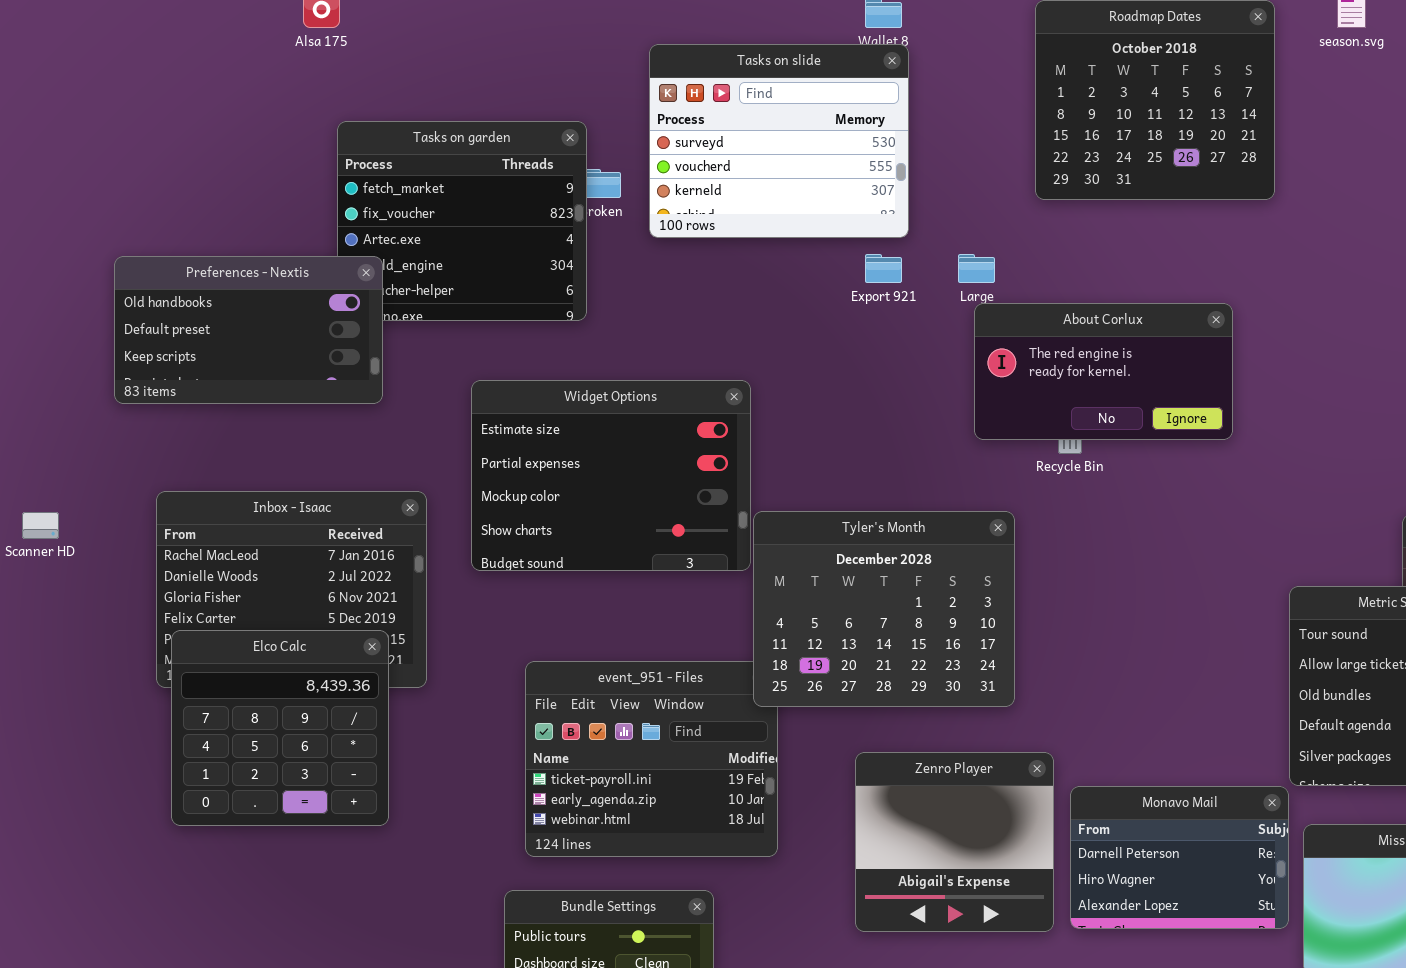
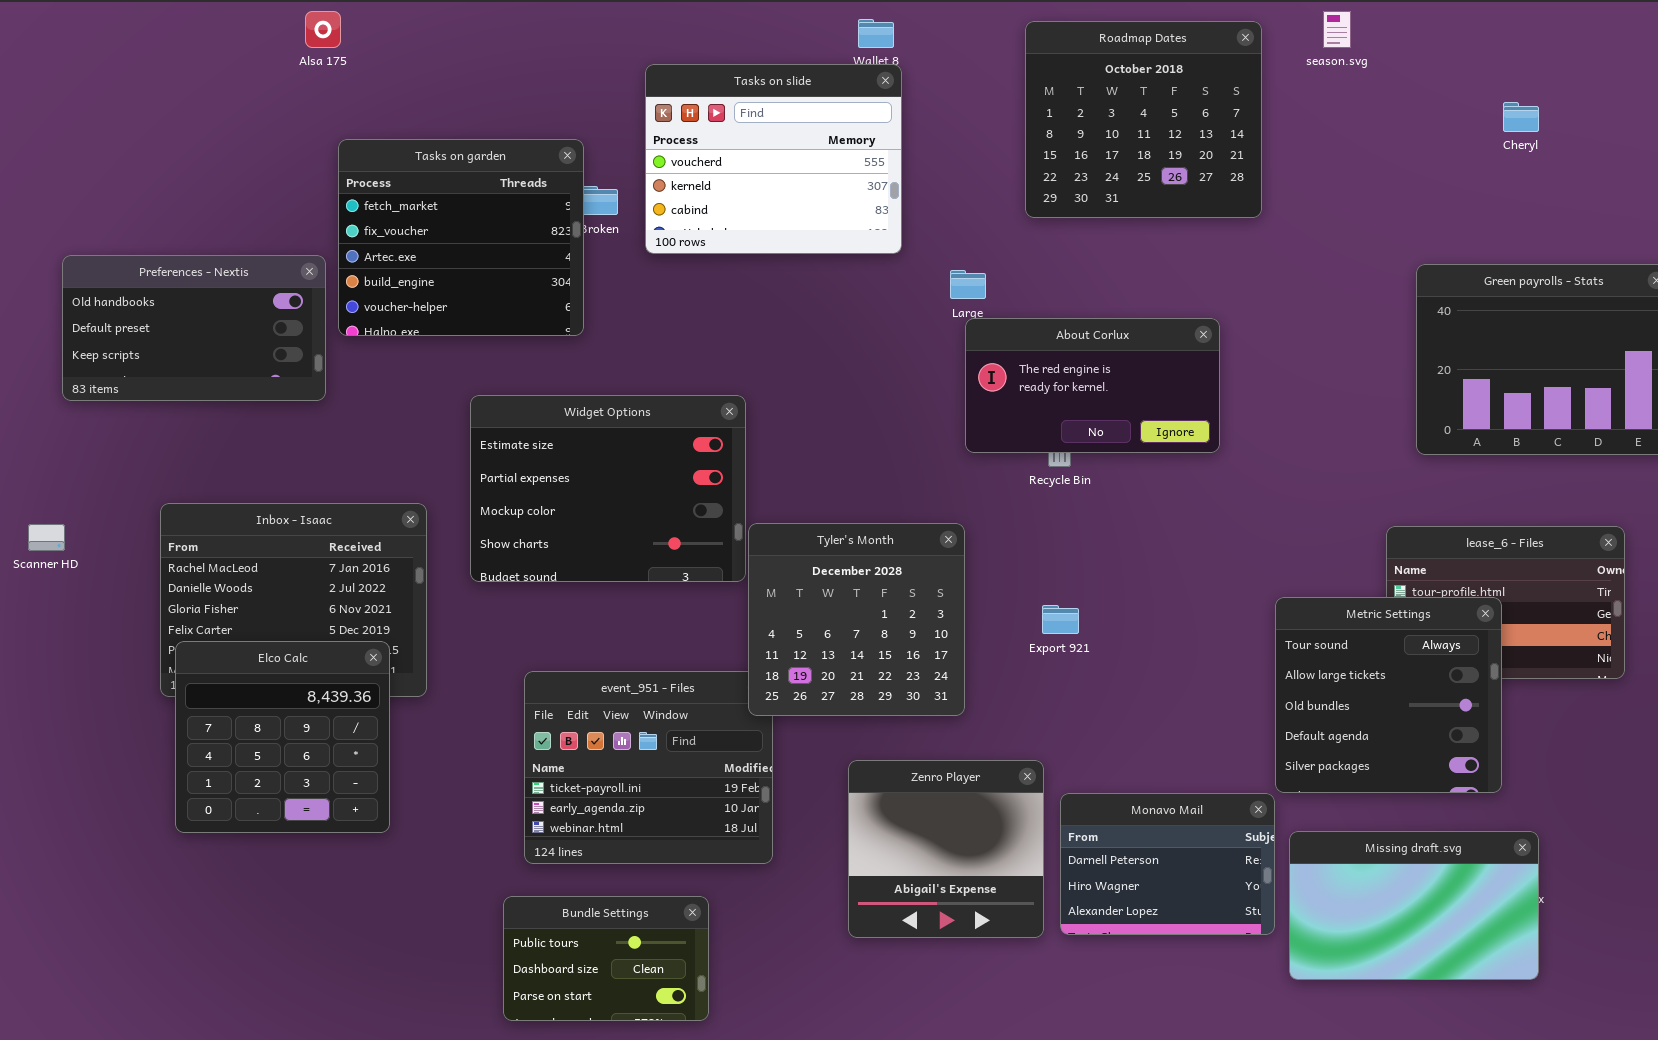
Tasks on slide: [649,44,909,238] -> [645,64,902,254], scrolled down 1 row
Export 921: [865,254,902,283] -> [1042,605,1079,634], moved
Preferences - Nextis: [114,256,383,404] -> [62,255,326,401], moved
Tyler's Month: [753,511,1015,707] -> [748,523,965,716], resized

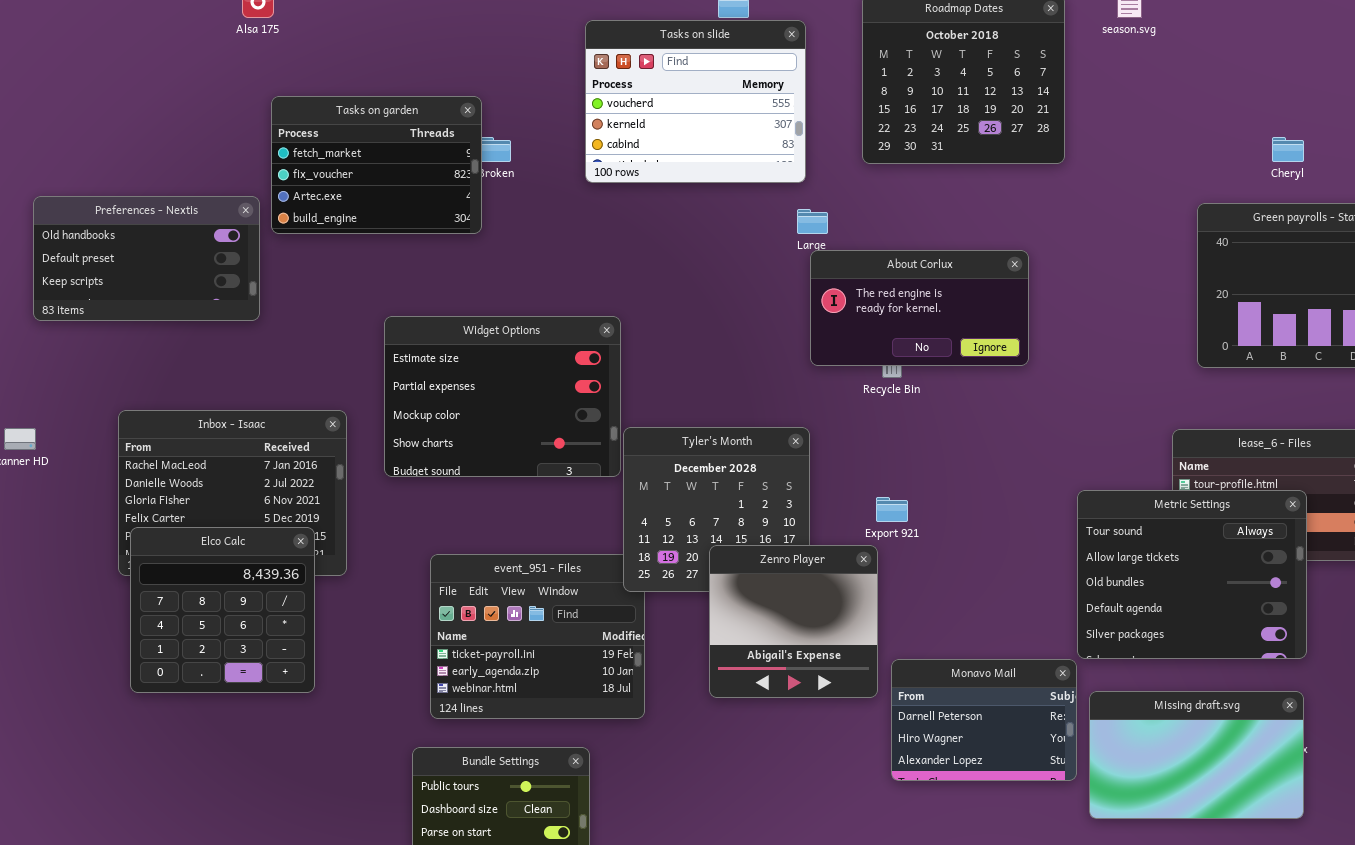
Tasks on slide: [645,64,902,254] -> [585,20,806,183], moved
Cheryl: [1503,102,1539,132] -> [1272,137,1304,162], moved
Tasks on garden: [338,139,584,336] -> [271,96,482,234], resized
Metric Settings: [1275,597,1502,793] -> [1077,490,1307,659], resized
Zenro Player: [848,760,1044,938] -> [709,545,878,698], moved

